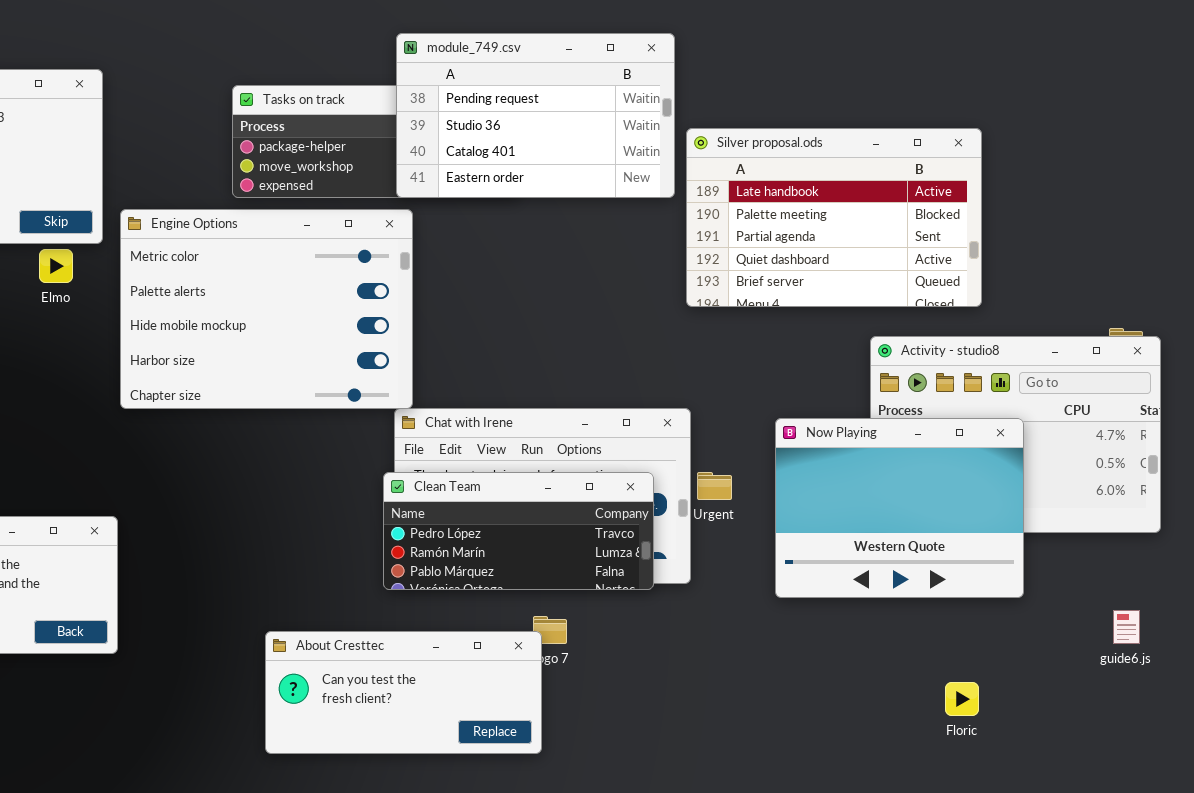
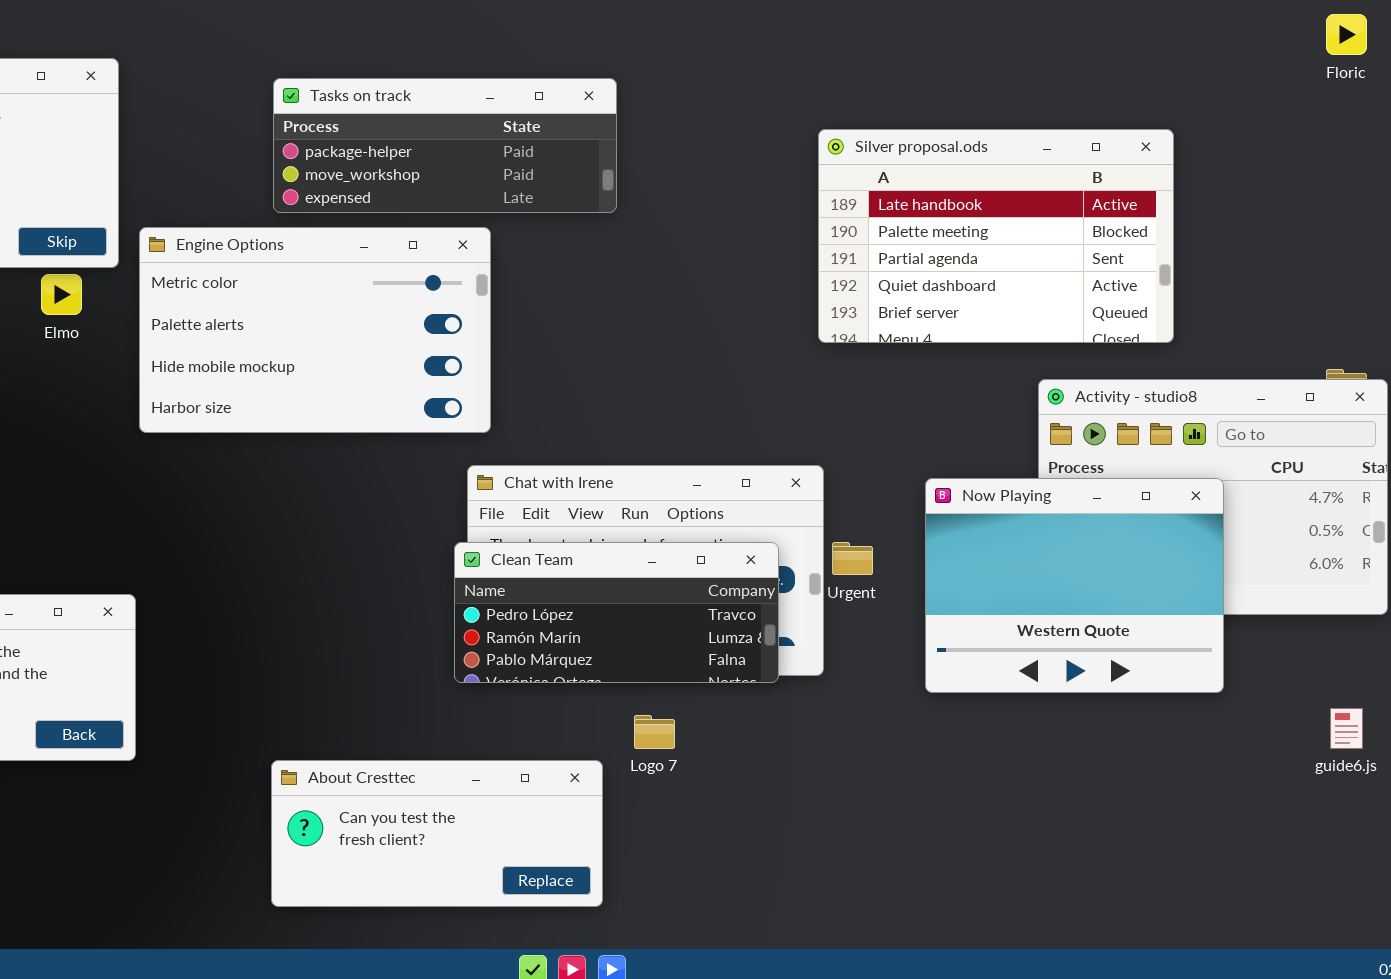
module_749.csv: [396,33,675,198] -> none, closed
Engine Options: [120,209,413,409] -> [139,227,491,433], resized
About Cresttec: [265,631,542,754] -> [271,760,603,907], moved
Floric: [945,682,979,716] -> [1326,14,1367,55], moved

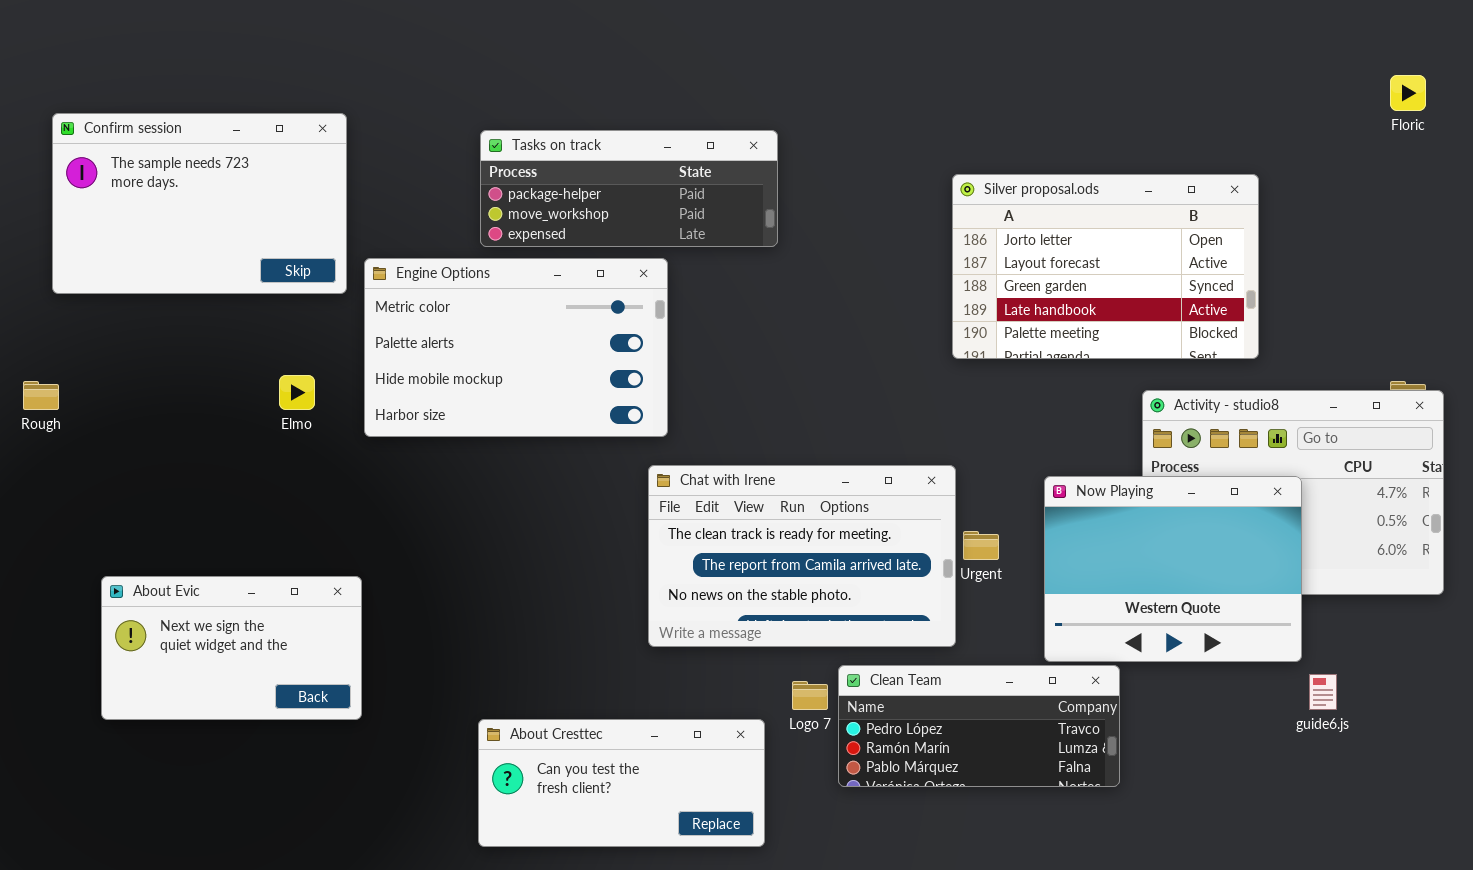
Silver proposal.ods: [818,129,1174,343] -> [952,174,1259,359], scrolled up 3 rows
Elmo: [41,274,82,315] -> [279,375,315,410], moved
Clean Team: [454,542,779,683] -> [838,665,1120,787], moved
guide6.js: [1330,708,1363,749] -> [1309,674,1337,710], moved

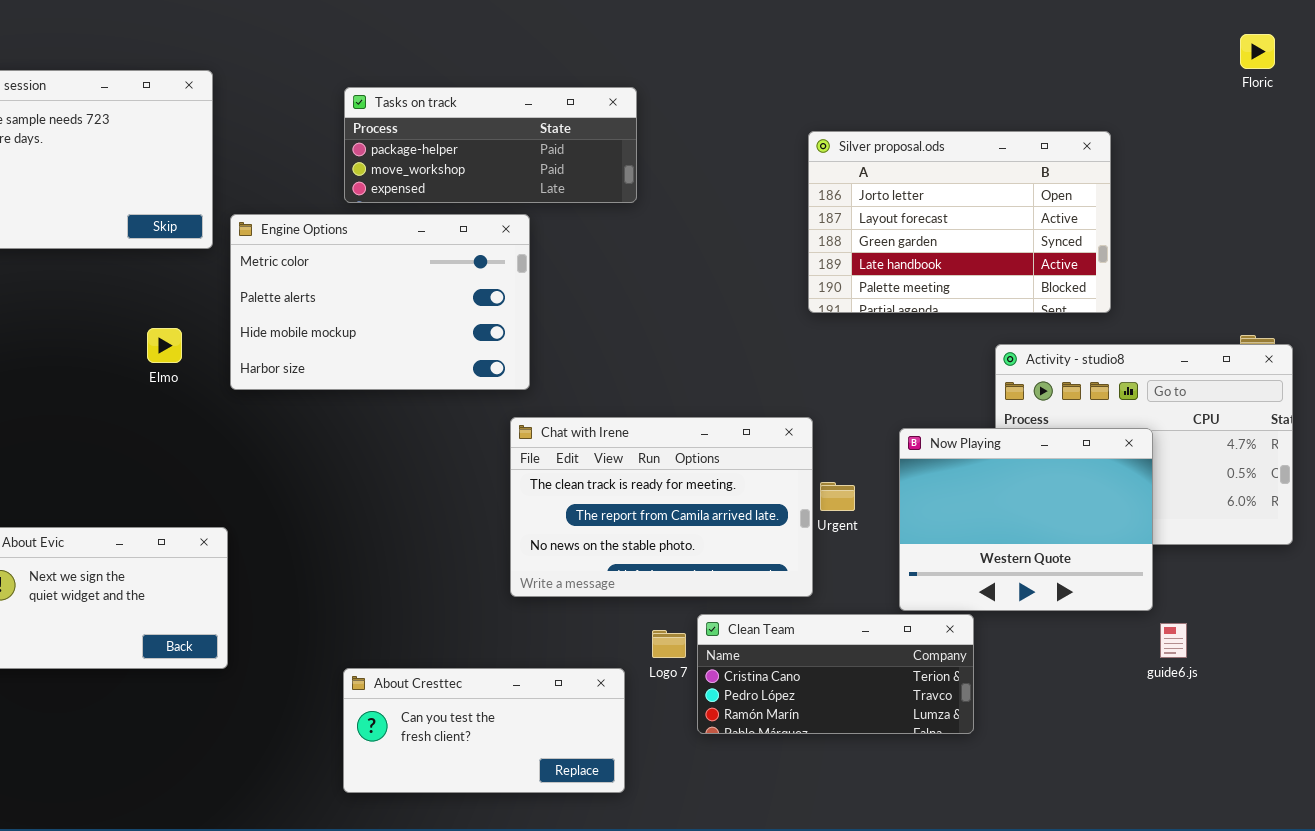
Clean Team: [838,665,1120,787] -> [697,614,974,734], scrolled up 1 row

